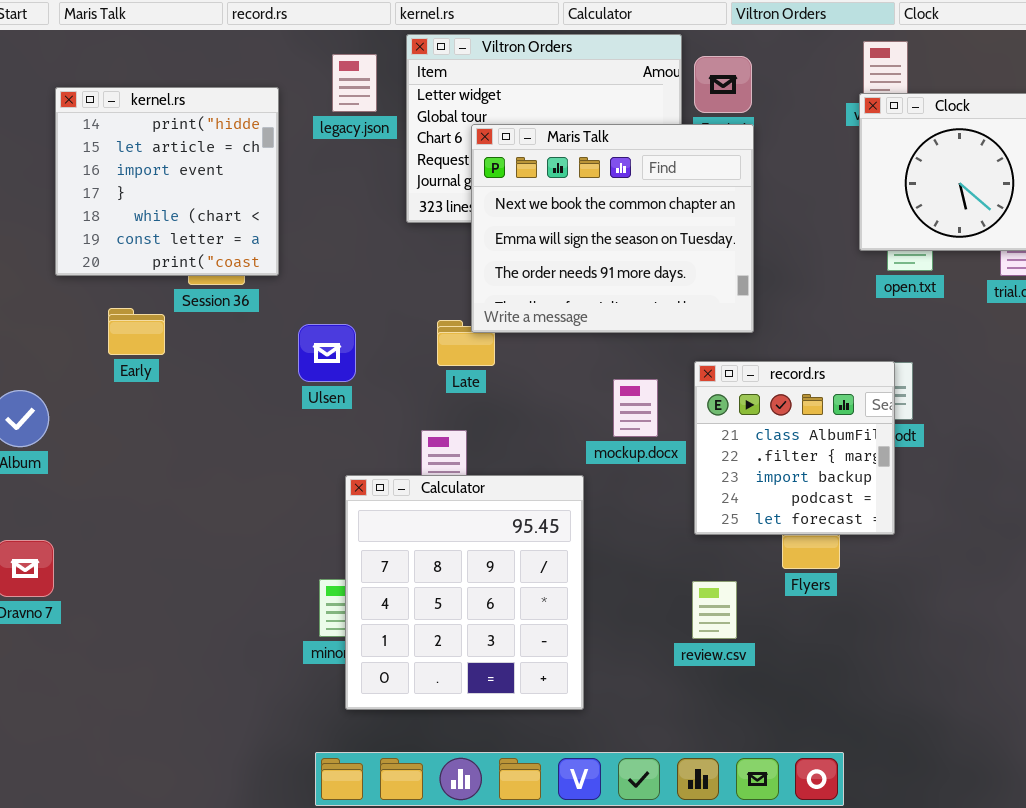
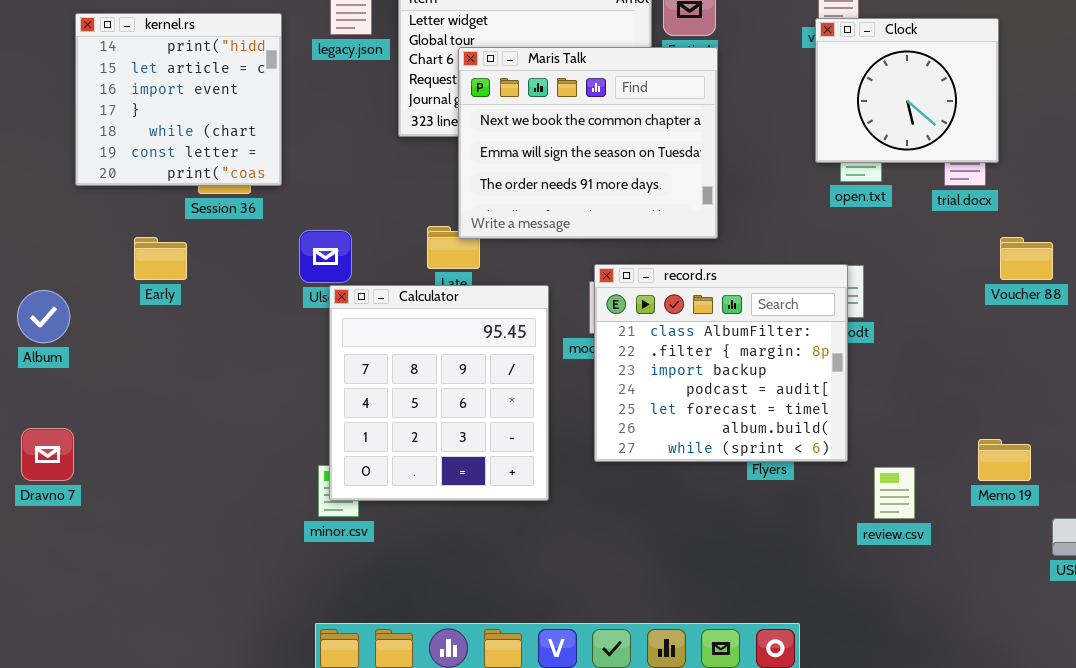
Early: [108,308,165,355] -> [134,237,187,280], moved
record.rs: [694,361,895,535] -> [594,264,848,462], resized
Calculator: [345,475,584,710] -> [329,285,549,501], moved
review.csv: [692,581,737,639] -> [874,467,915,519], moved

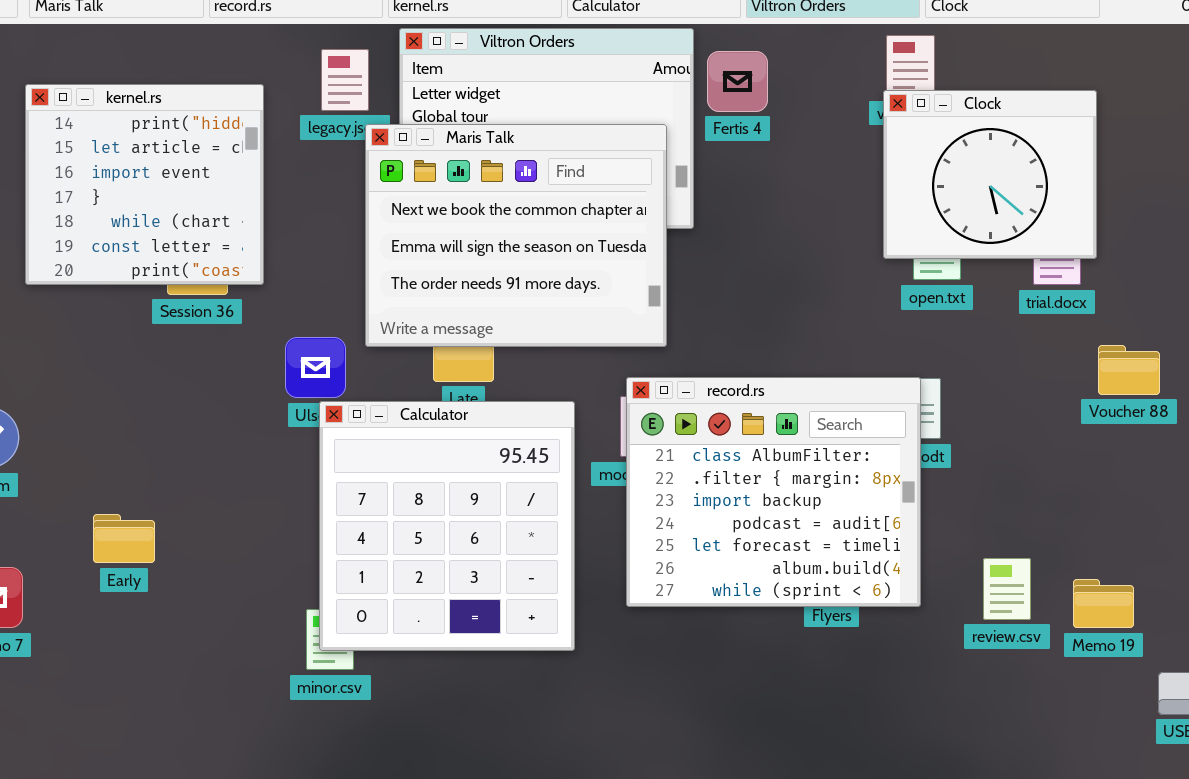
Maris Talk: [458,47,718,239] -> [365,124,667,347], moved
Early: [134,237,187,280] -> [93,514,155,563], moved
review.csv: [874,467,915,519] -> [983,558,1031,620], moved

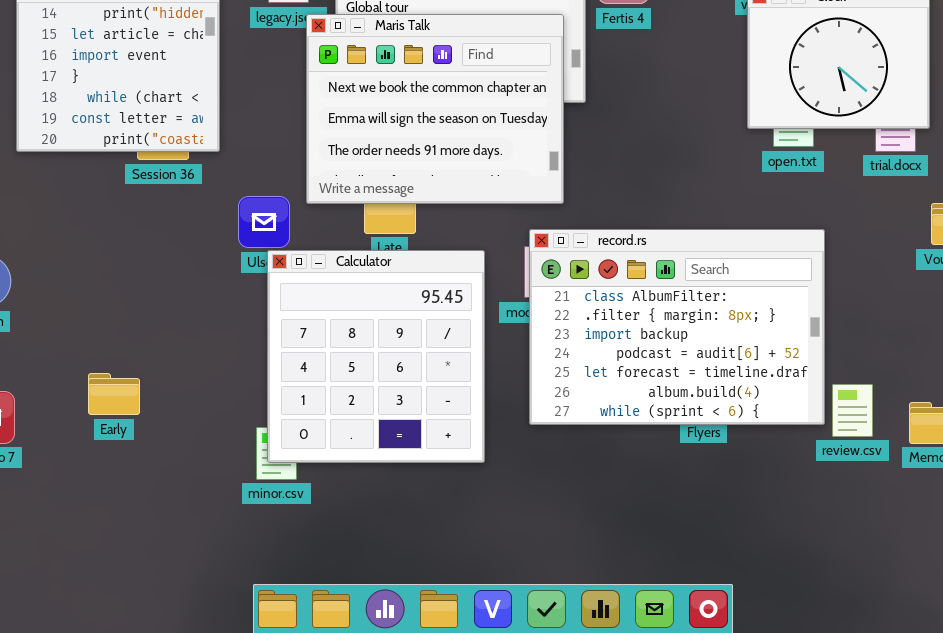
record.rs: [626,377,921,607] -> [529,229,825,425], resized
Early: [93,514,155,563] -> [88,373,140,415], moved

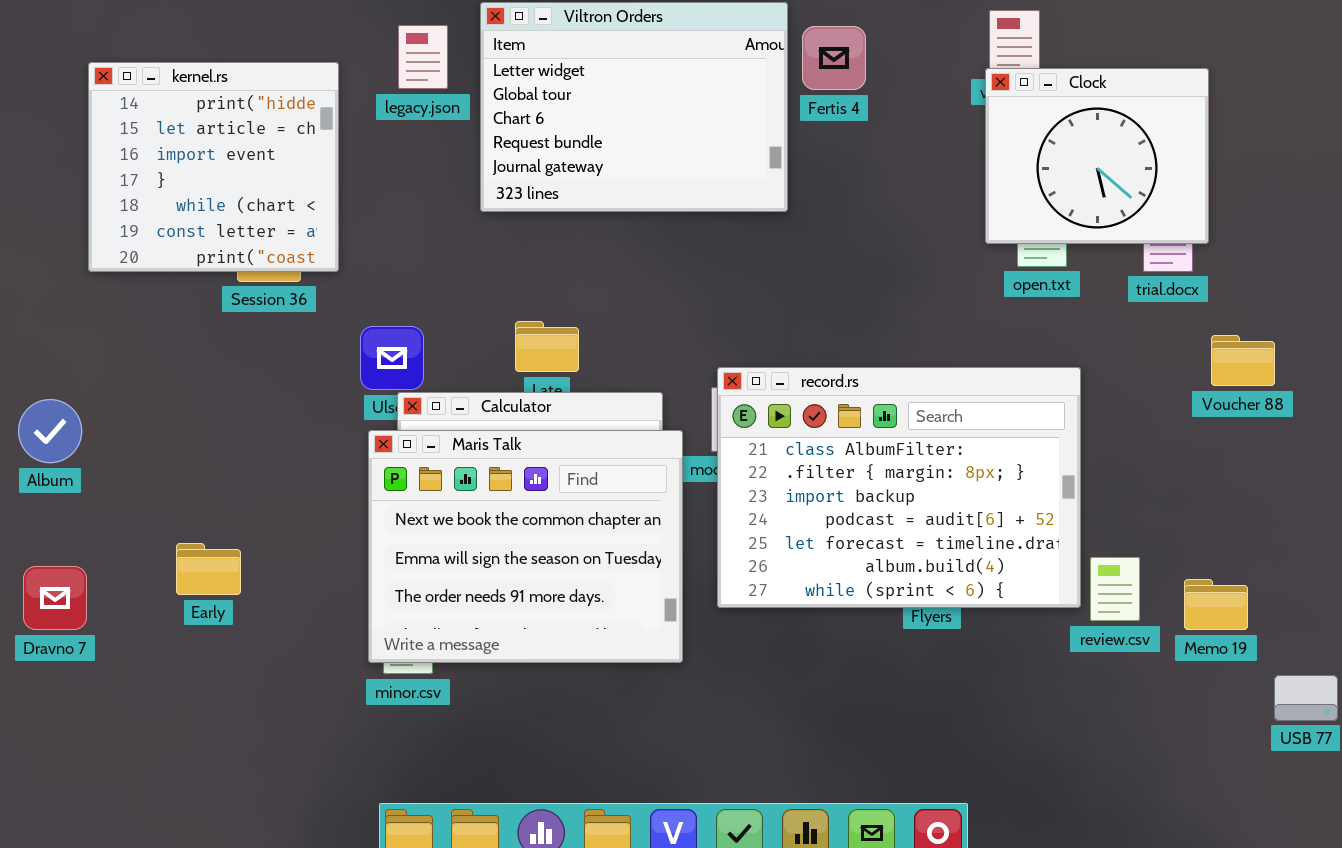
Maris Talk: [306,14,564,204] -> [368,430,683,663], moved

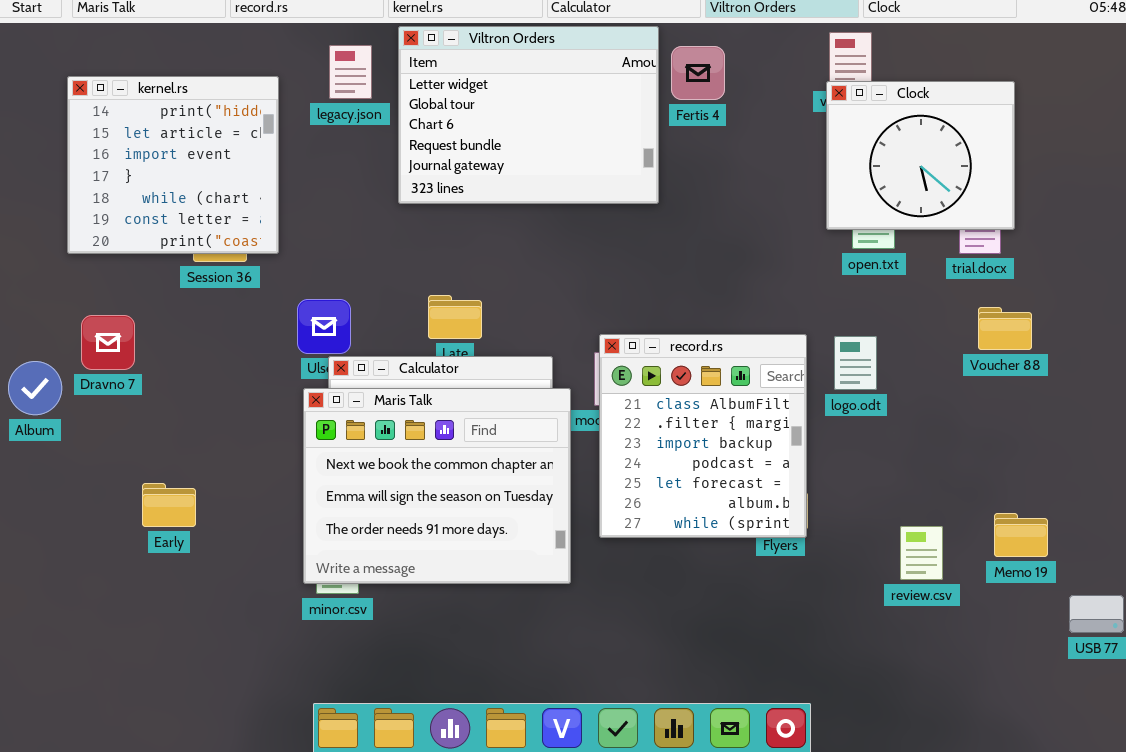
Voucher 88: [1211,335,1275,386] -> [978,307,1032,350], moved
record.rs: [717,367,1081,608] -> [599,334,807,538], resized
review.csv: [1090,557,1140,621] -> [900,526,943,580], moved
Dravno 7: [23,566,87,630] -> [81,315,135,370], moved

